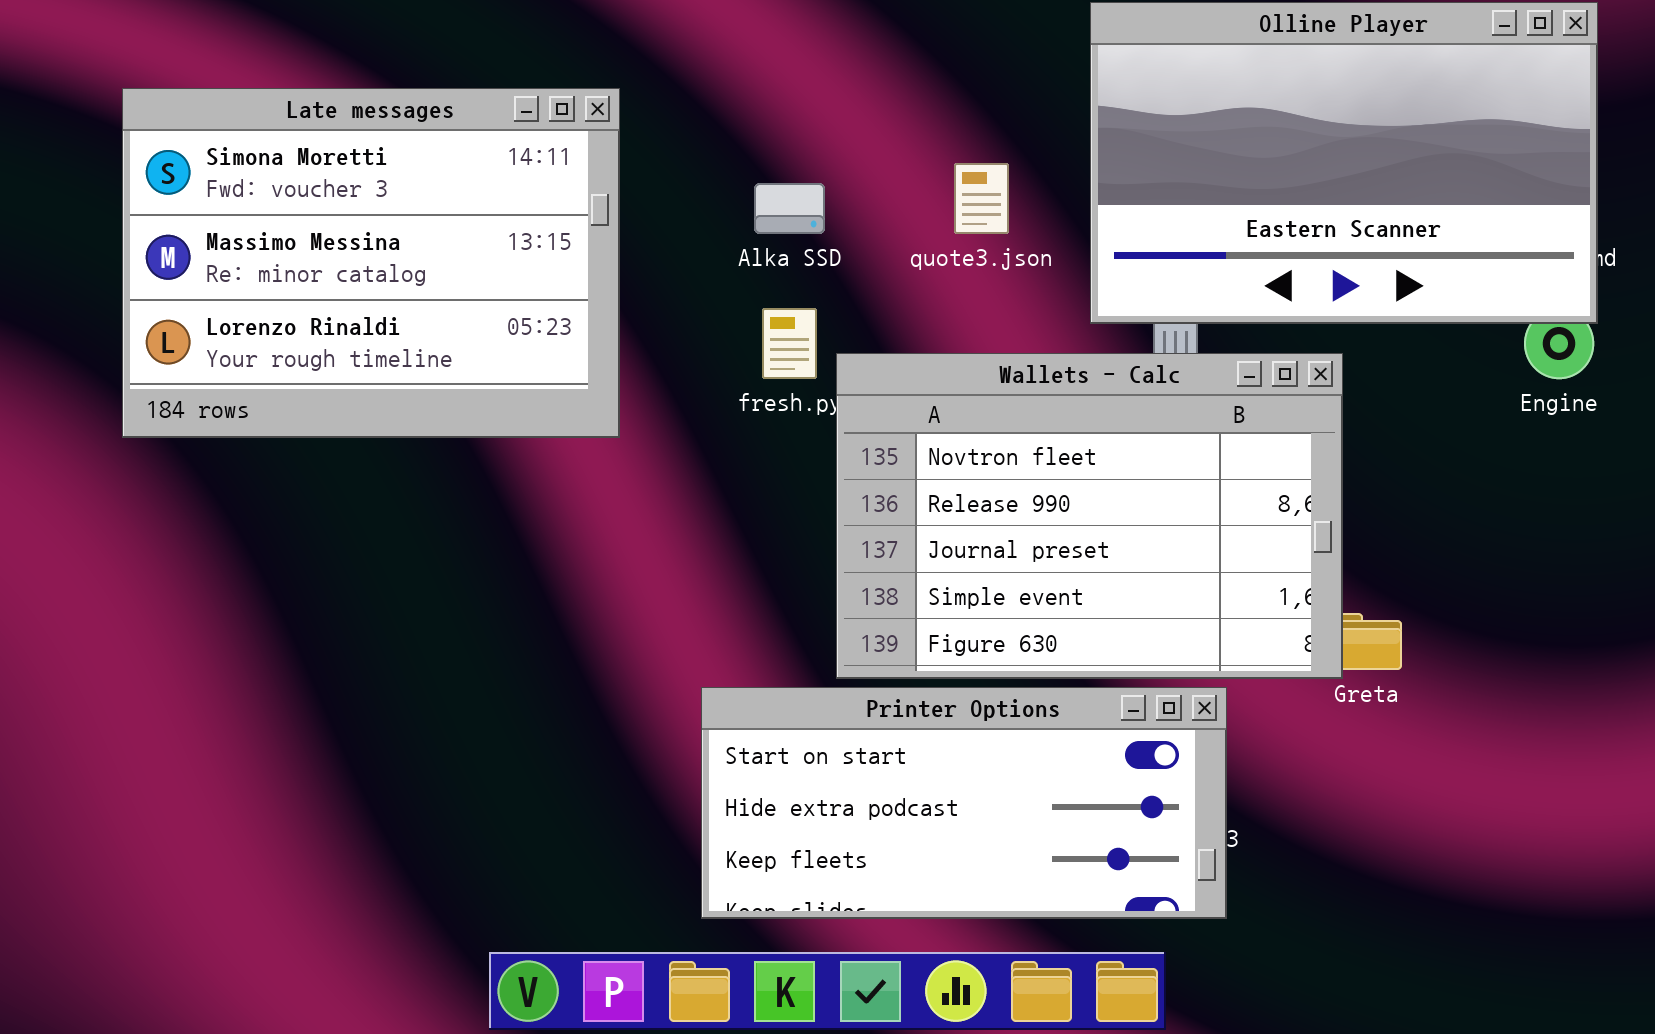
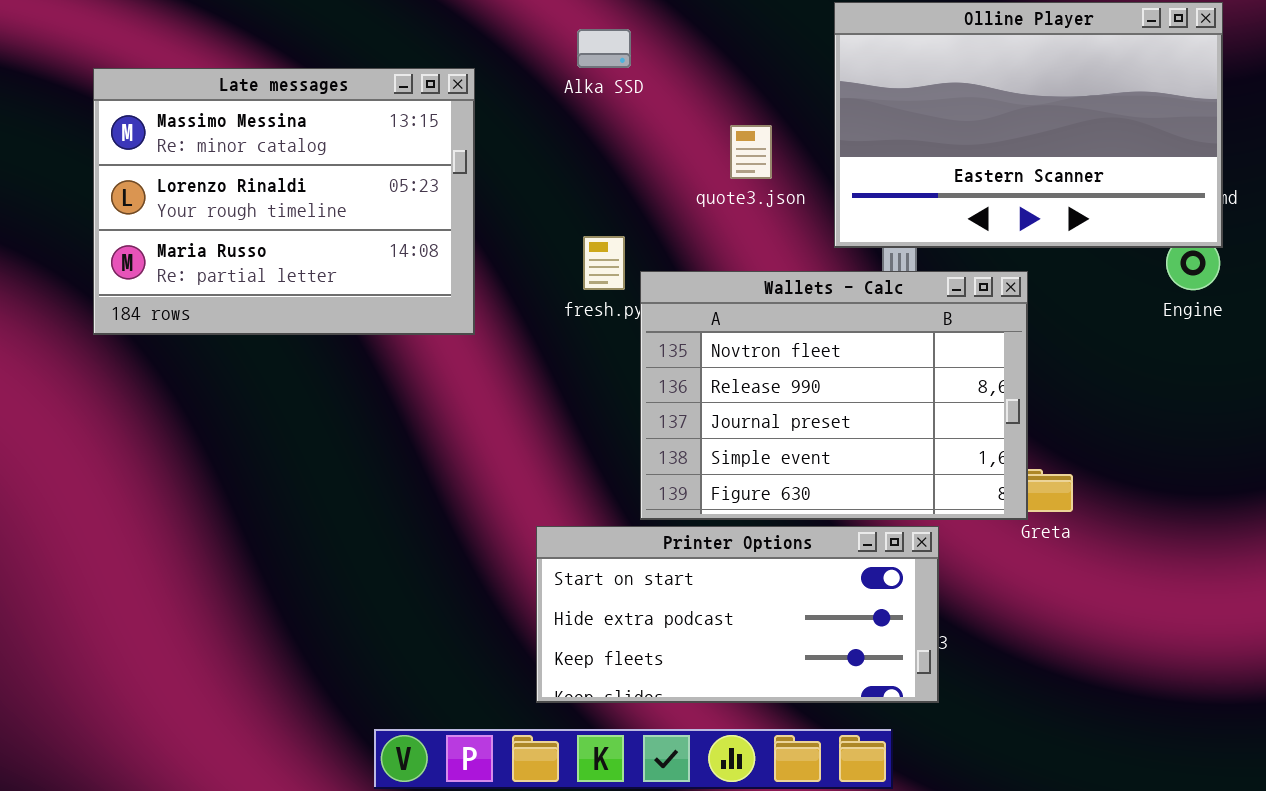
Late messages: [122,88,620,438] -> [93,68,475,335], scrolled down 1 row
Alka SSD: [754,183,825,234] -> [577,29,631,68], moved

